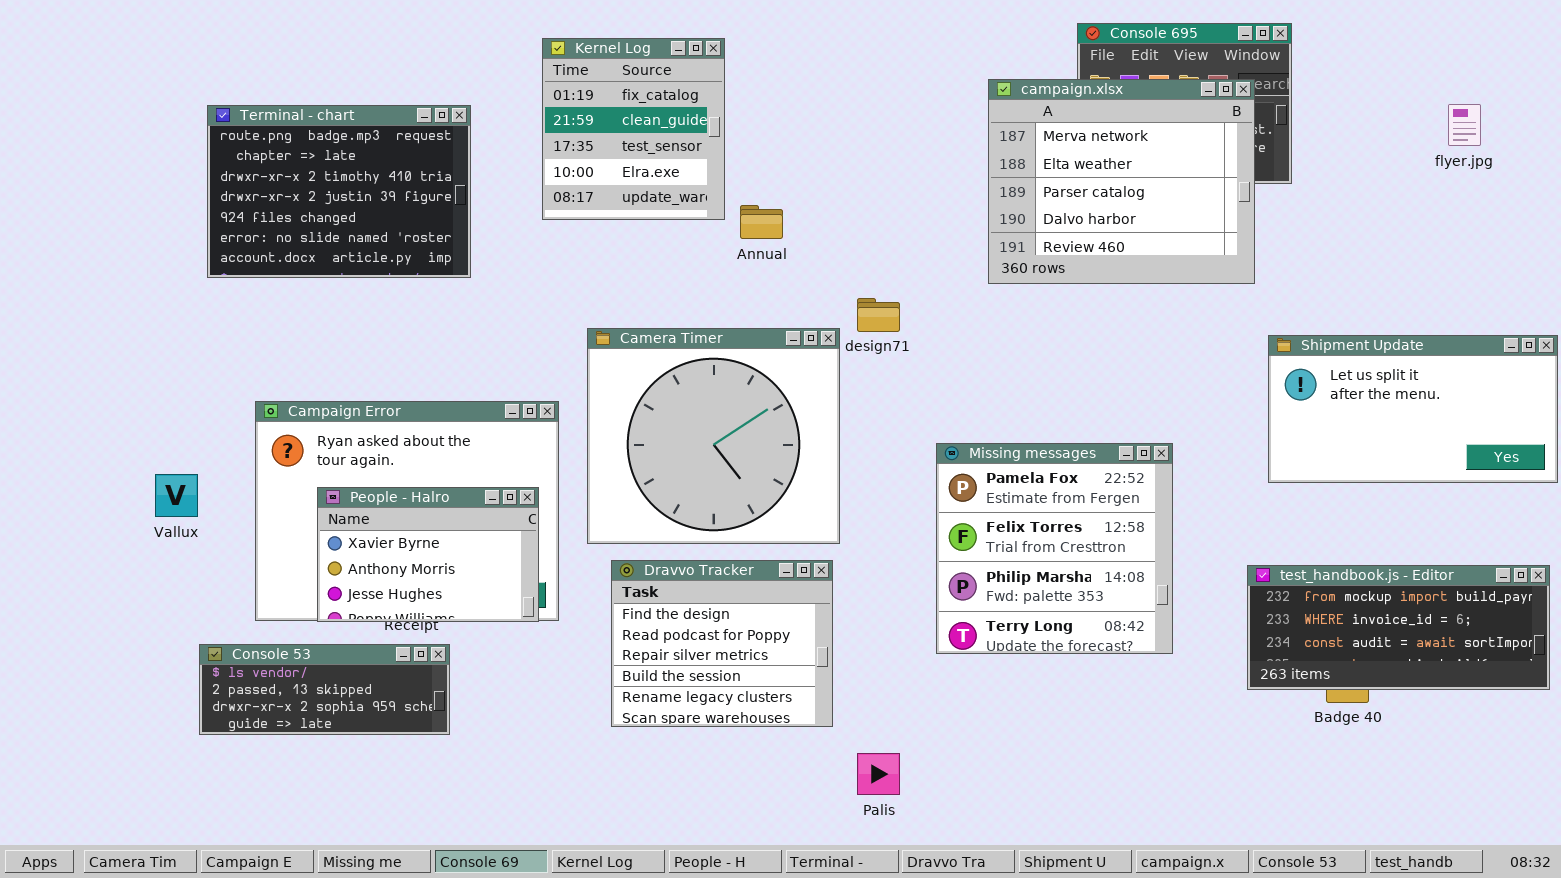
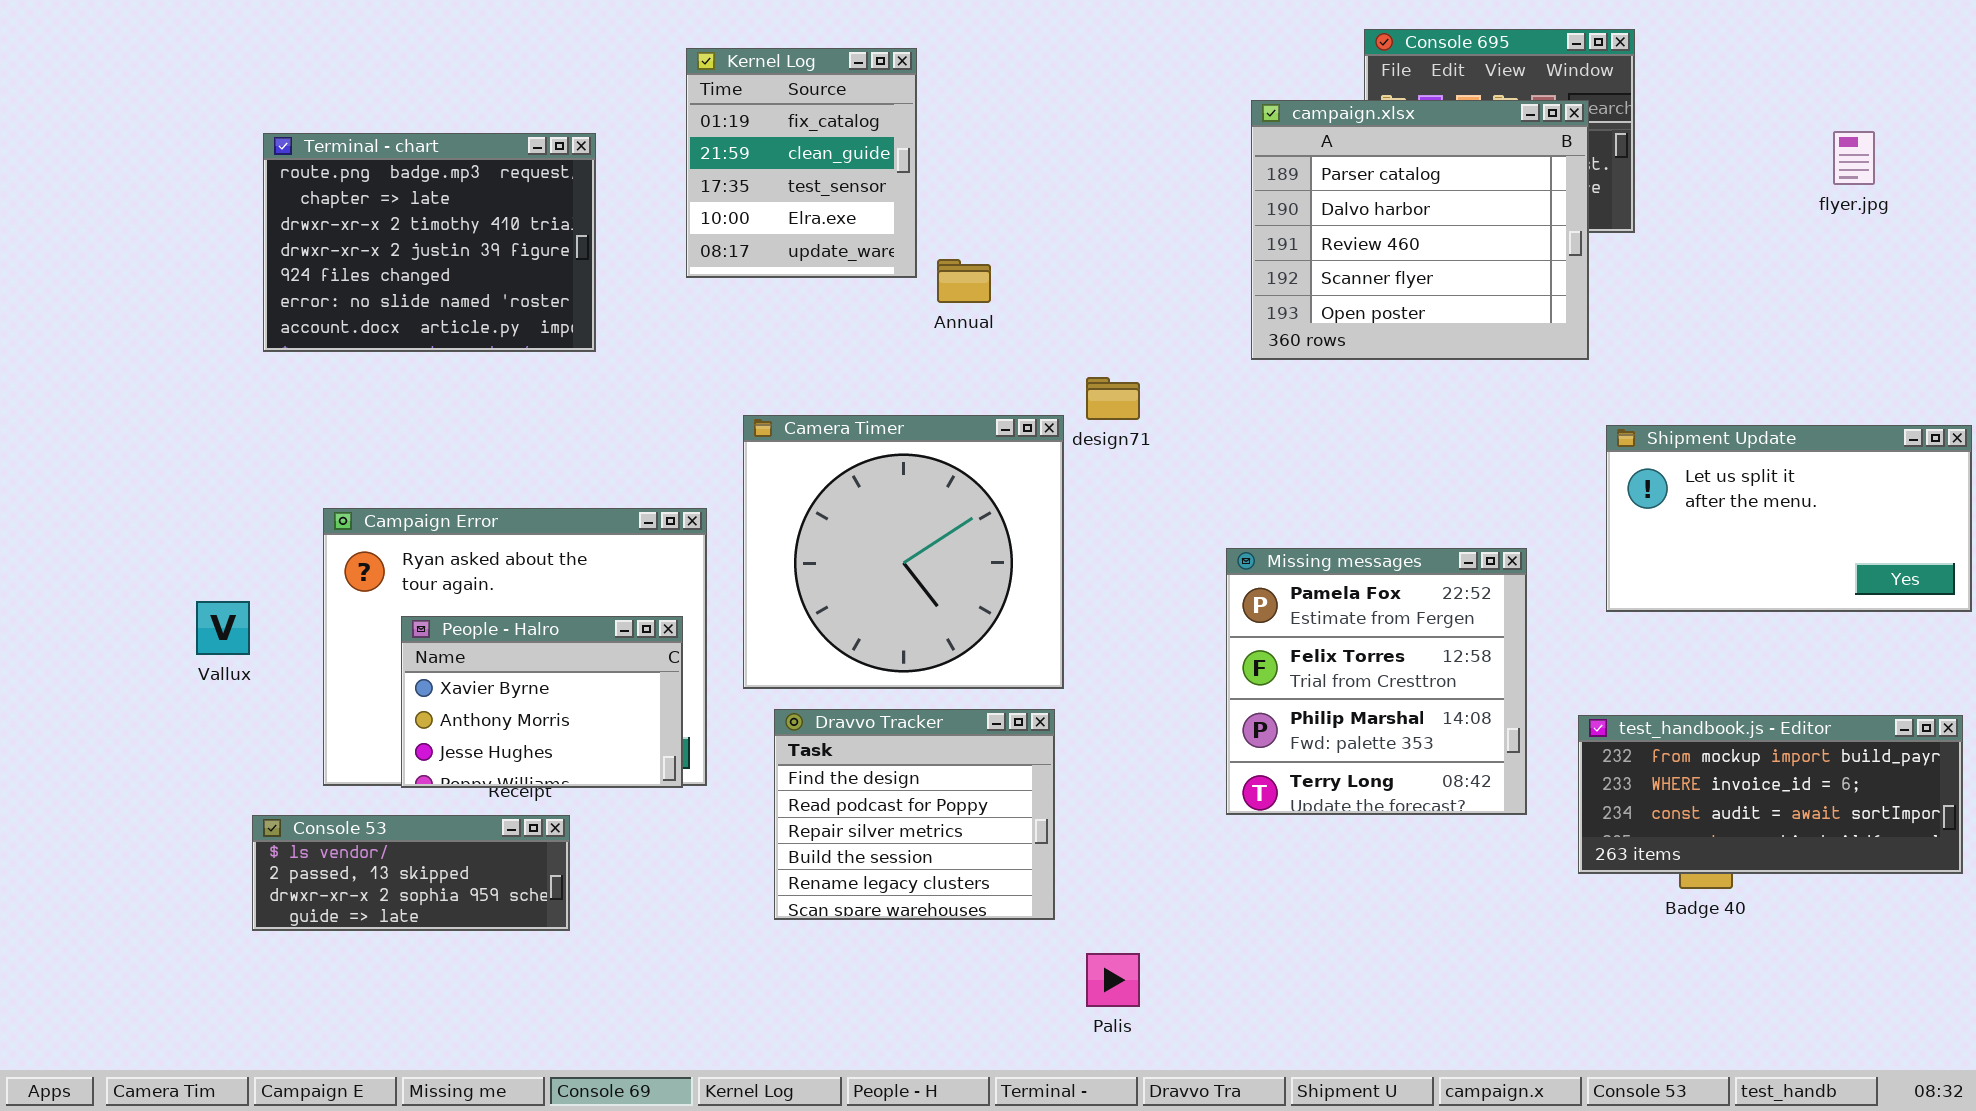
campaign.xlsx: [988,79,1255,284] -> [1251,100,1589,360], scrolled down 2 rows
Missing messages: [936,443,1173,654] -> [1226,548,1527,815], moved

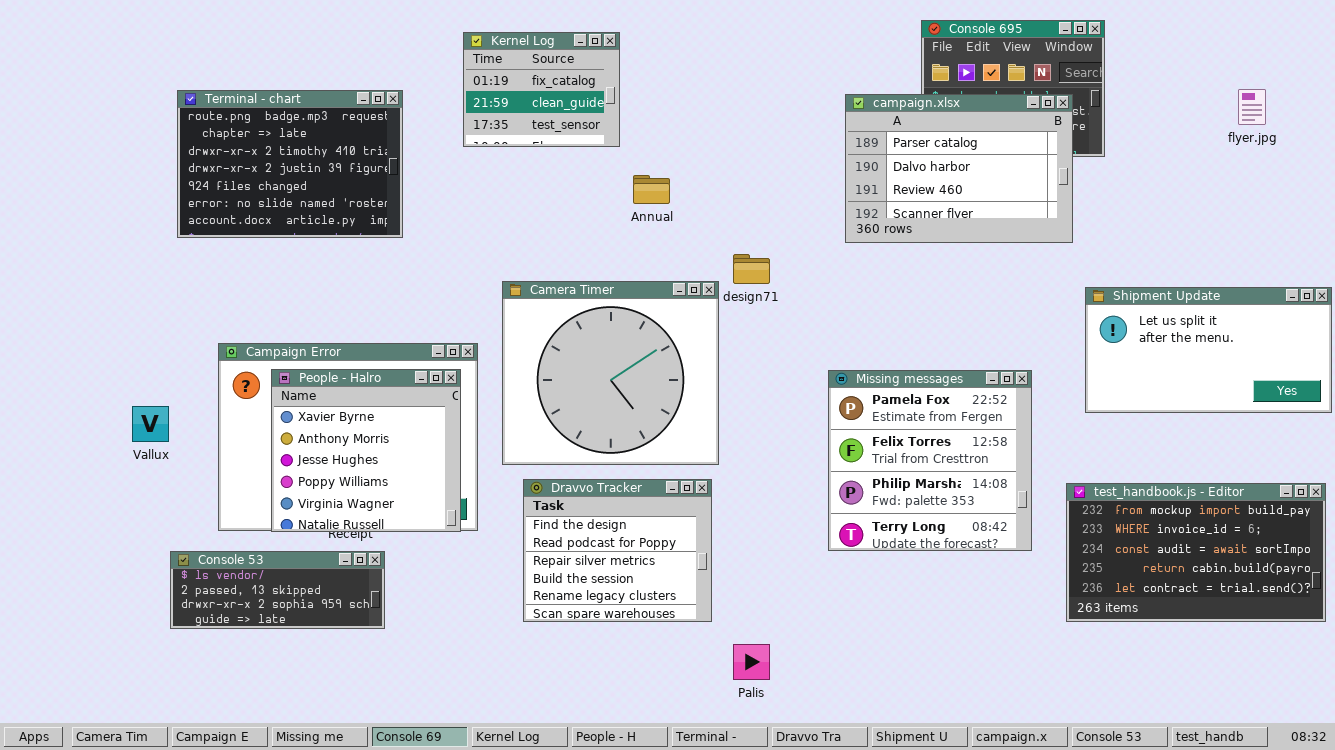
Kernel Log: [686,48,917,278] -> [463,32,620,147], resized
campaign.xlsx: [1251,100,1589,360] -> [845,94,1073,243], resized
People - Halro: [401,616,683,788] -> [271,369,461,532], resized
test_handbook.js - Editor: [1578,715,1963,874] -> [1066,483,1326,622], resized

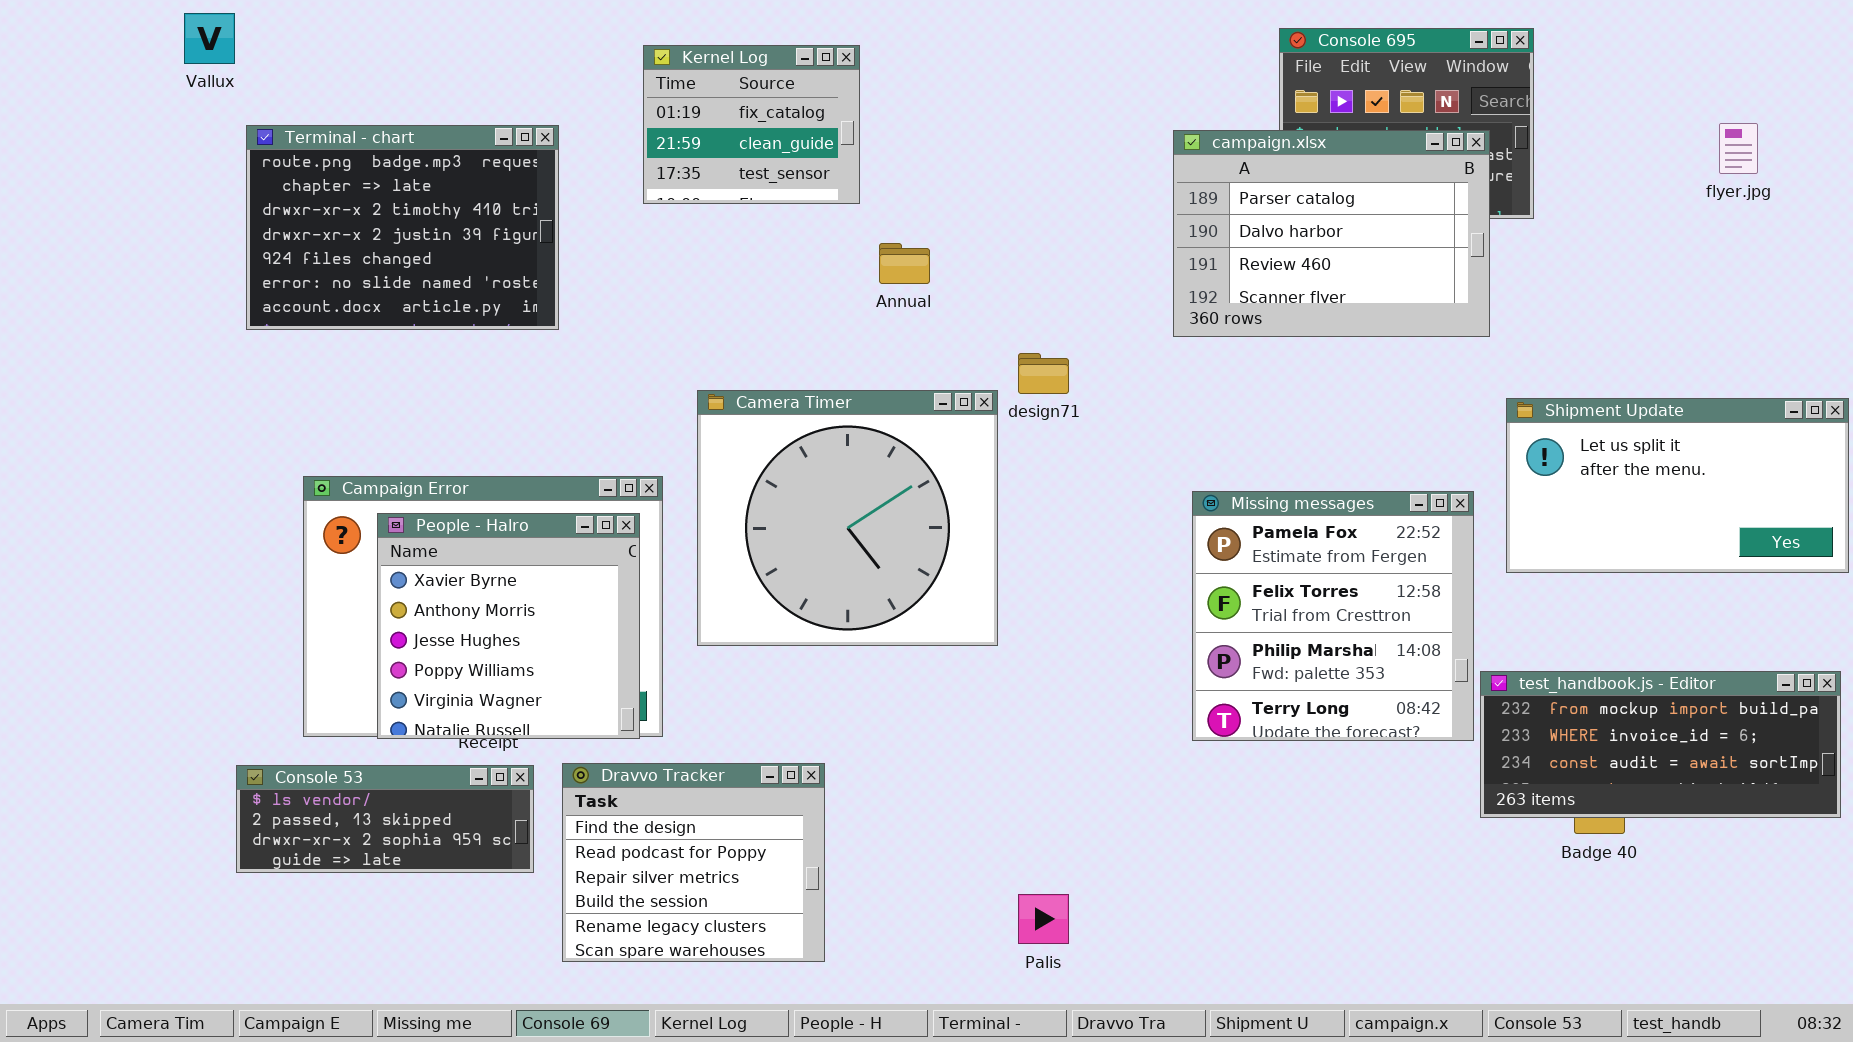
Missing messages: [828,370,1032,551] -> [1192,491,1474,741], moved
Vallux: [132,406,169,442] -> [184,13,235,64], moved
Dravvo Tracker: [523,479,712,622] -> [562,763,825,962], moved
test_handbook.js - Editor: [1066,483,1326,622] -> [1480,671,1841,818], resized

